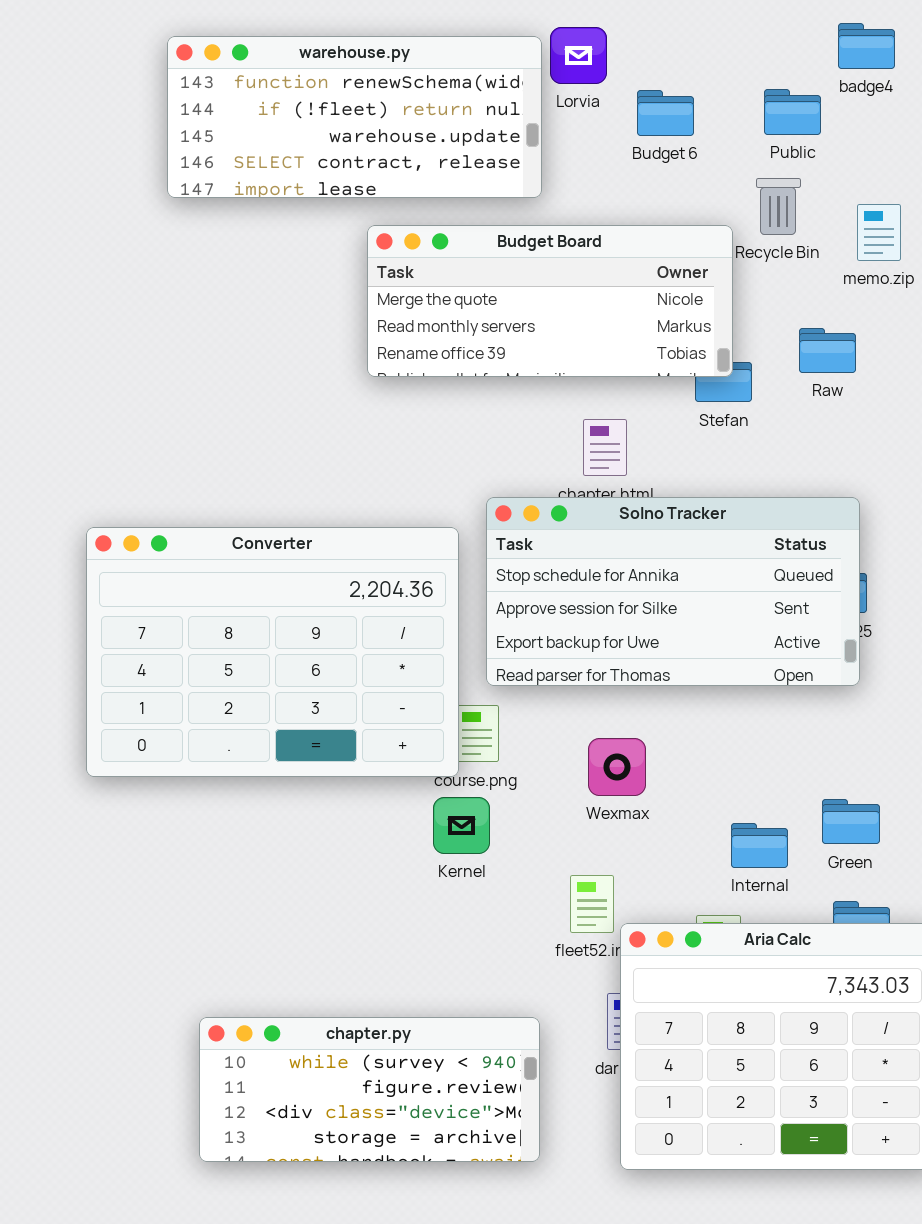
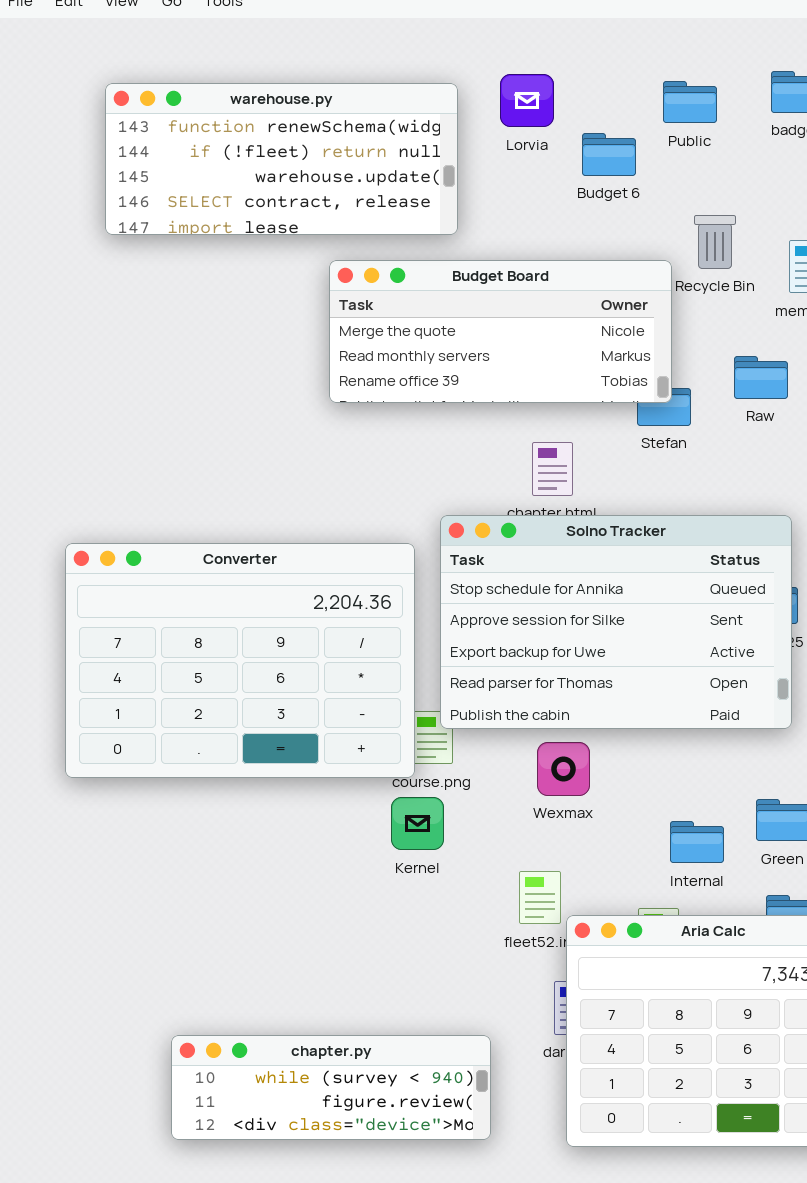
warehouse.py: [167,36,542,198] -> [105,83,458,235], moved
Public: [764,89,821,135] -> [663,81,717,123], moved
Solno Tracker: [486,497,860,686] -> [440,515,792,729], resized
chapter.py: [199,1017,540,1162] -> [171,1035,491,1140], resized

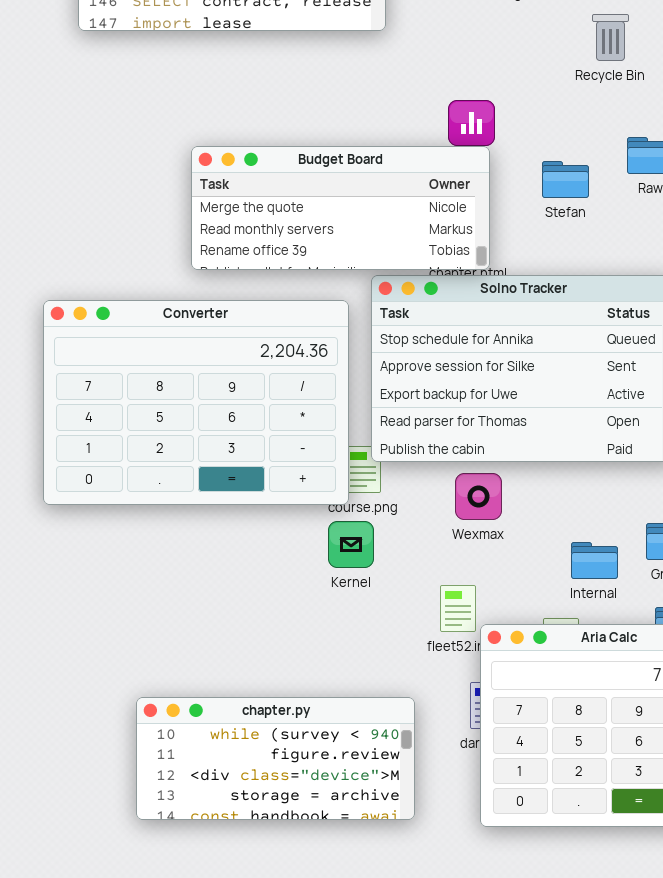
Budget Board: [329,260,672,403] -> [191,146,490,270], moved
chapter.py: [171,1035,491,1140] -> [136,697,415,820], resized

